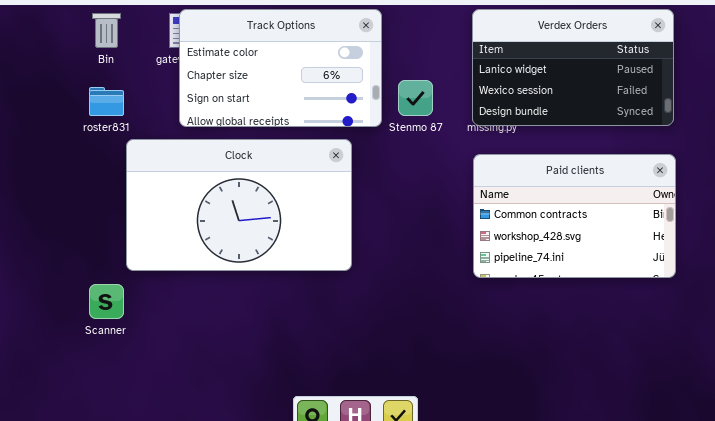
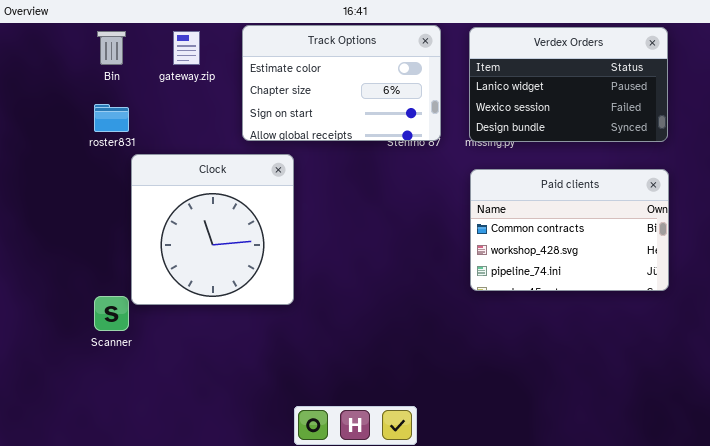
Track Options: [179,9,382,127] -> [242,25,441,141], moved
Clock: [126,139,352,271] -> [131,154,294,305], resized

